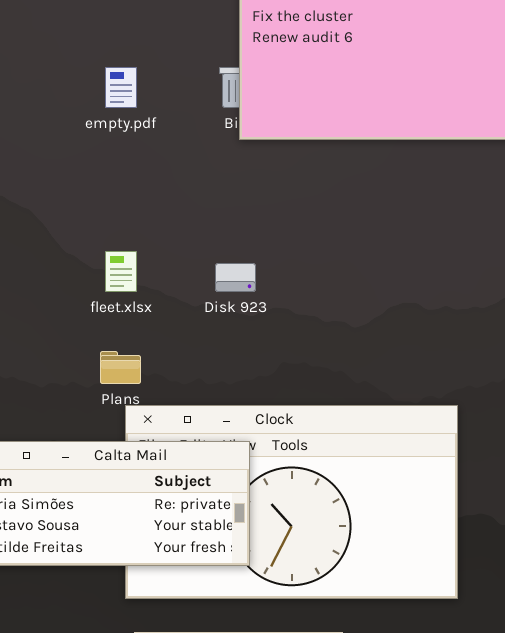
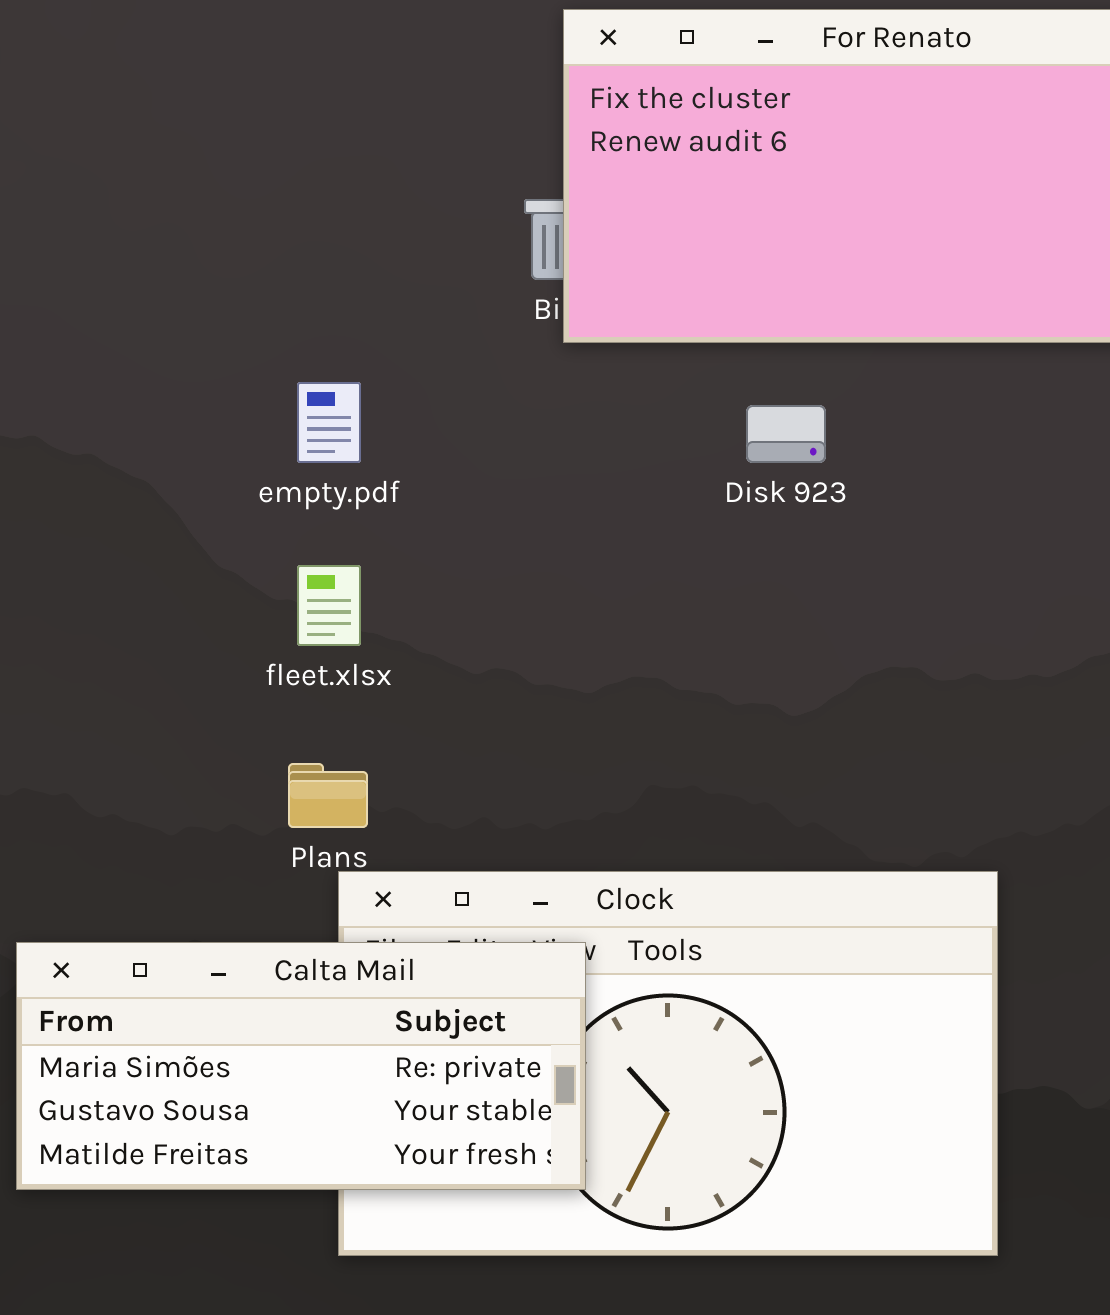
empty.pdf: [105,67,137,108] -> [297,382,361,463], moved
Disk 923: [215,263,256,292] -> [746,405,826,463], moved

